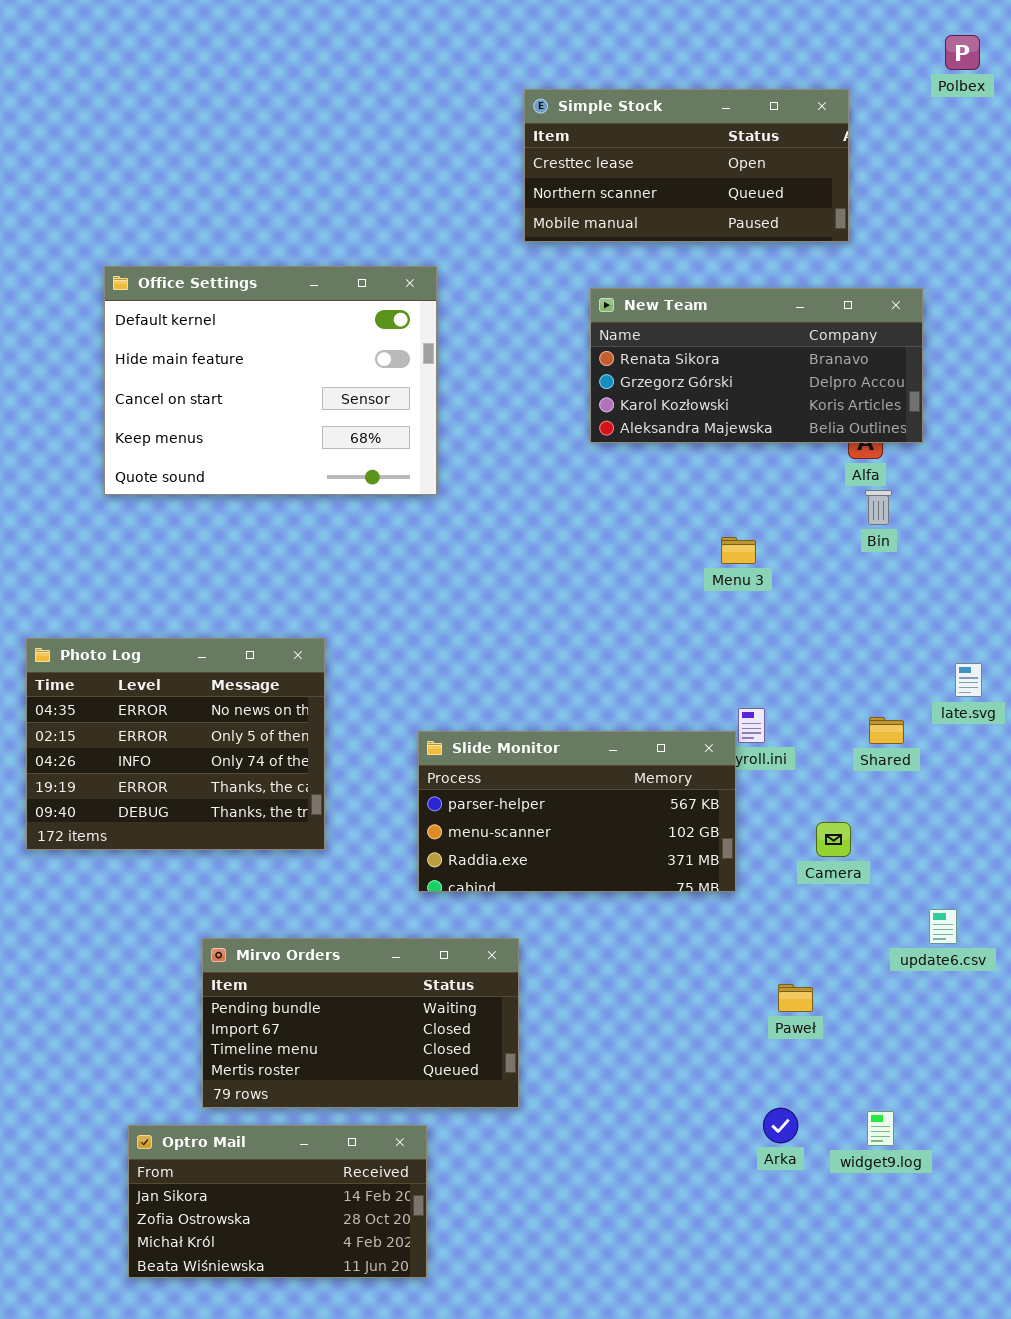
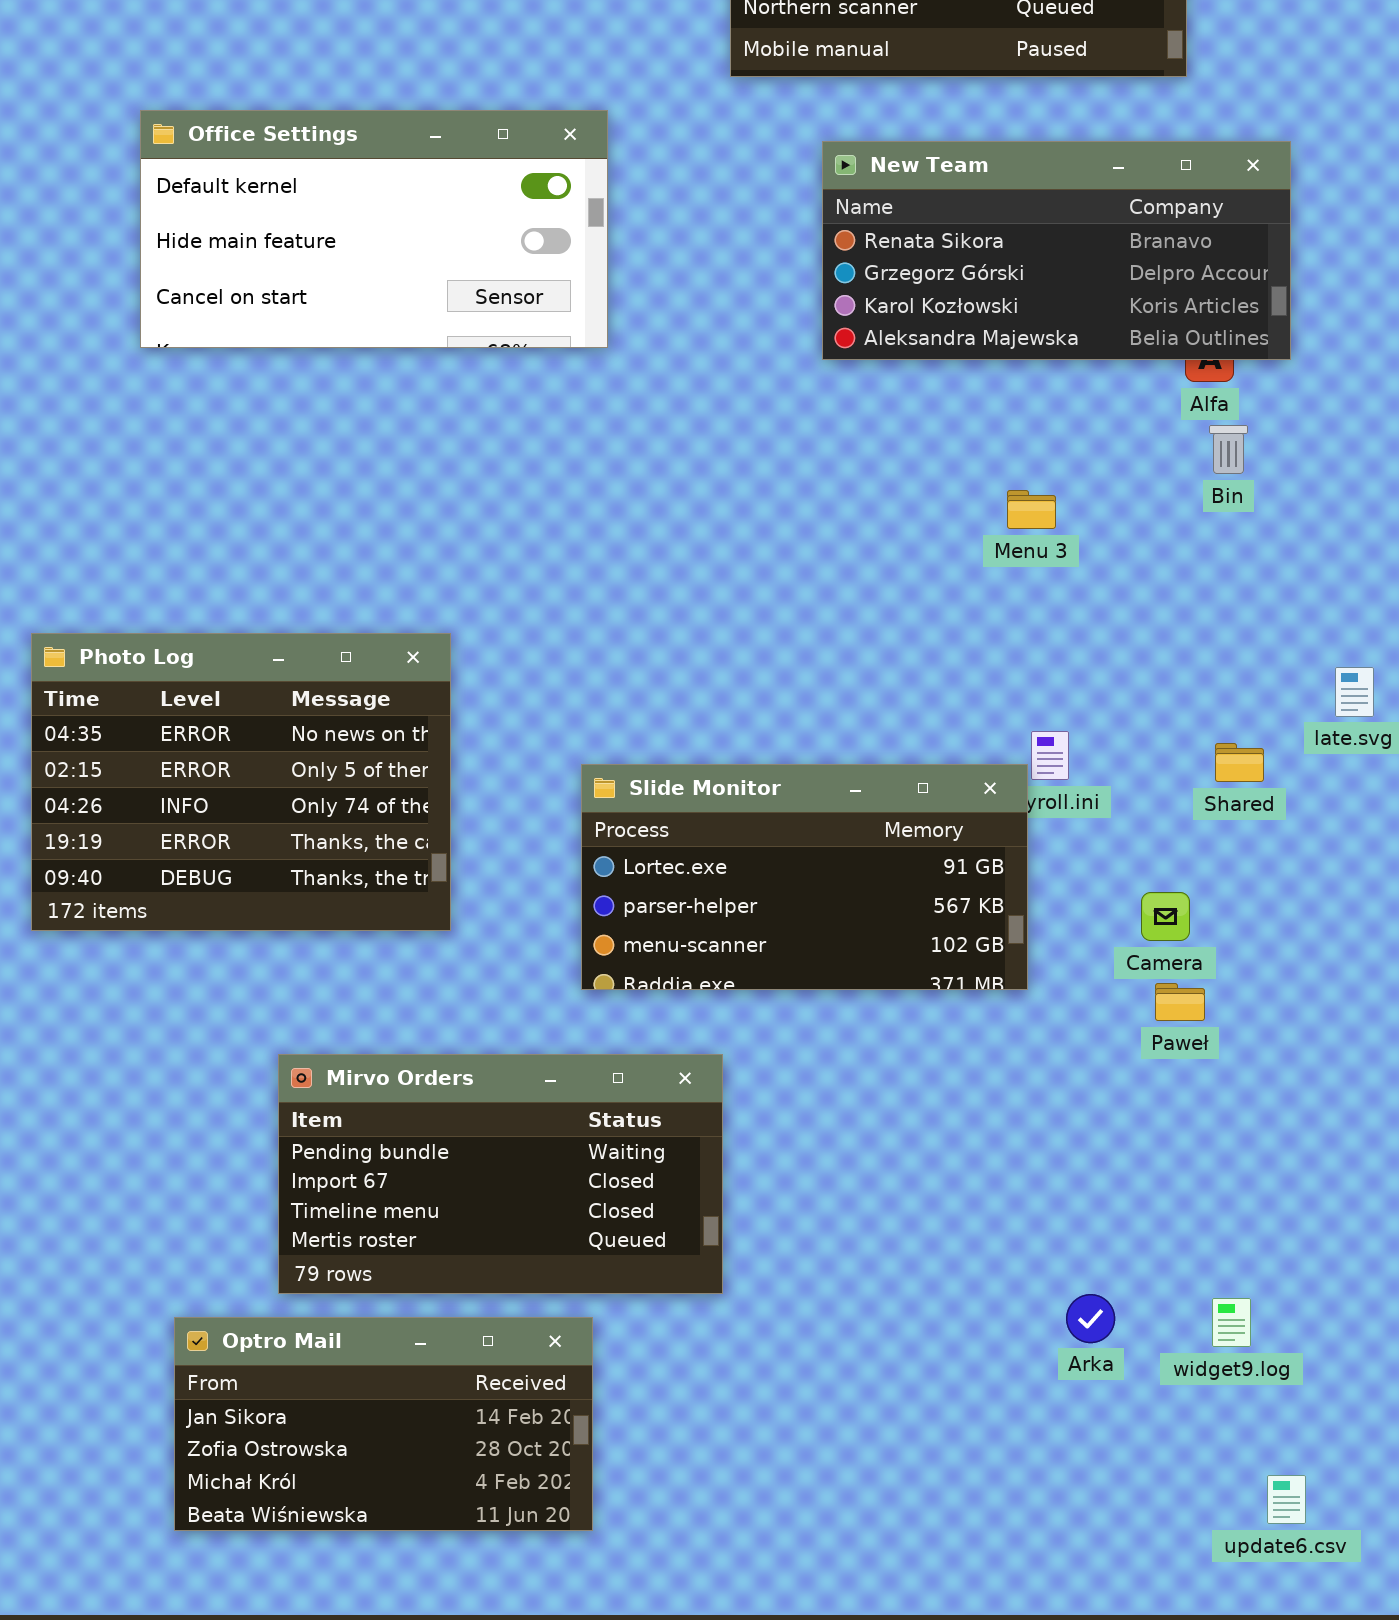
Office Settings: [104,266,437,495] -> [140,110,608,348], resized
Slide Monitor: [418,731,736,892] -> [581,764,1028,990], scrolled up 1 row
update6.csv: [929,909,957,944] -> [1267,1475,1306,1524], moved
Paweł: [778,984,813,1012] -> [1155,983,1205,1021], moved

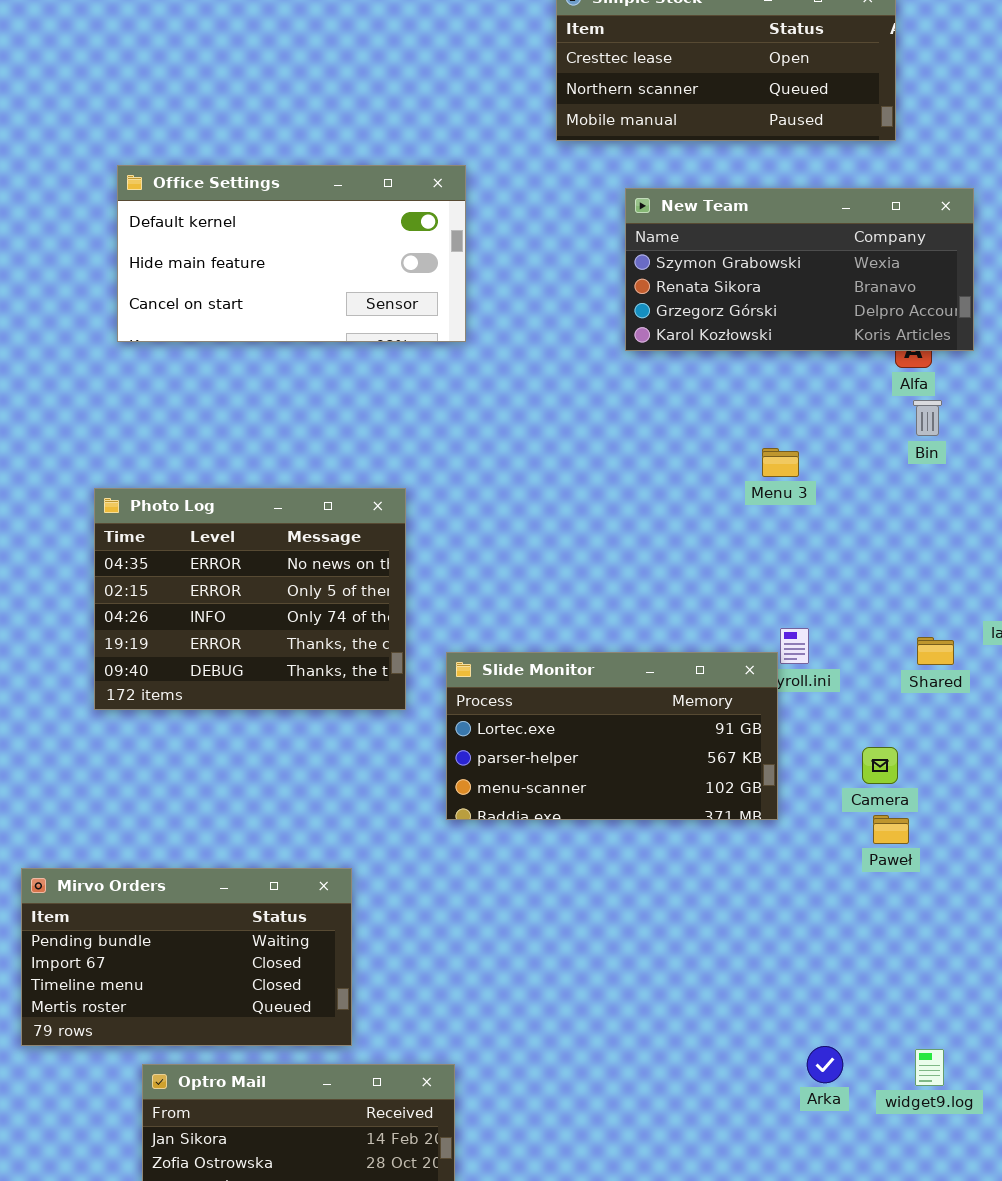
New Team: [822,141,1291,360] -> [625,188,974,351], scrolled up 1 row
Photo Log: [31,633,451,931] -> [94,488,406,710], moved
Mirvo Orders: [278,1054,723,1294] -> [21,868,352,1046], moved

